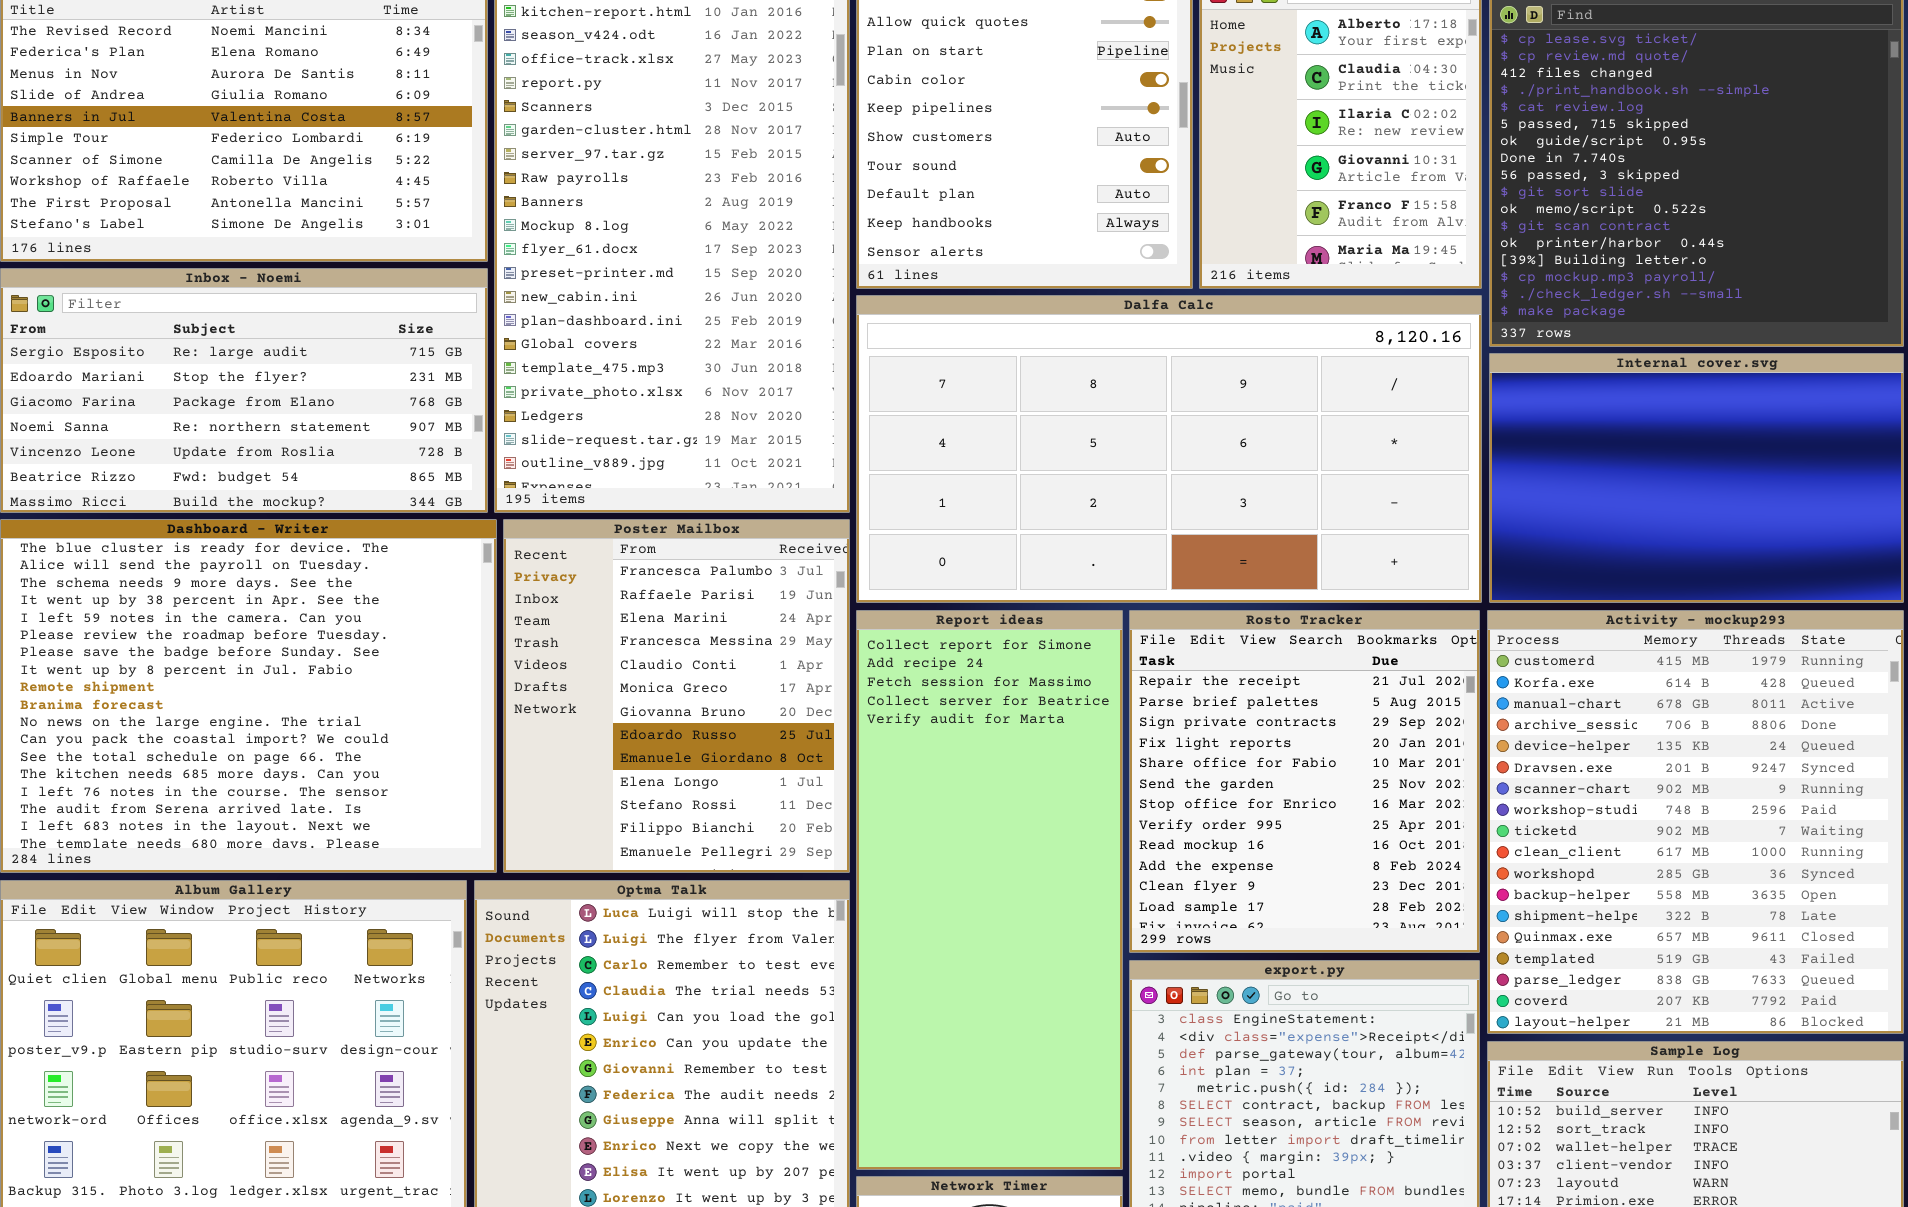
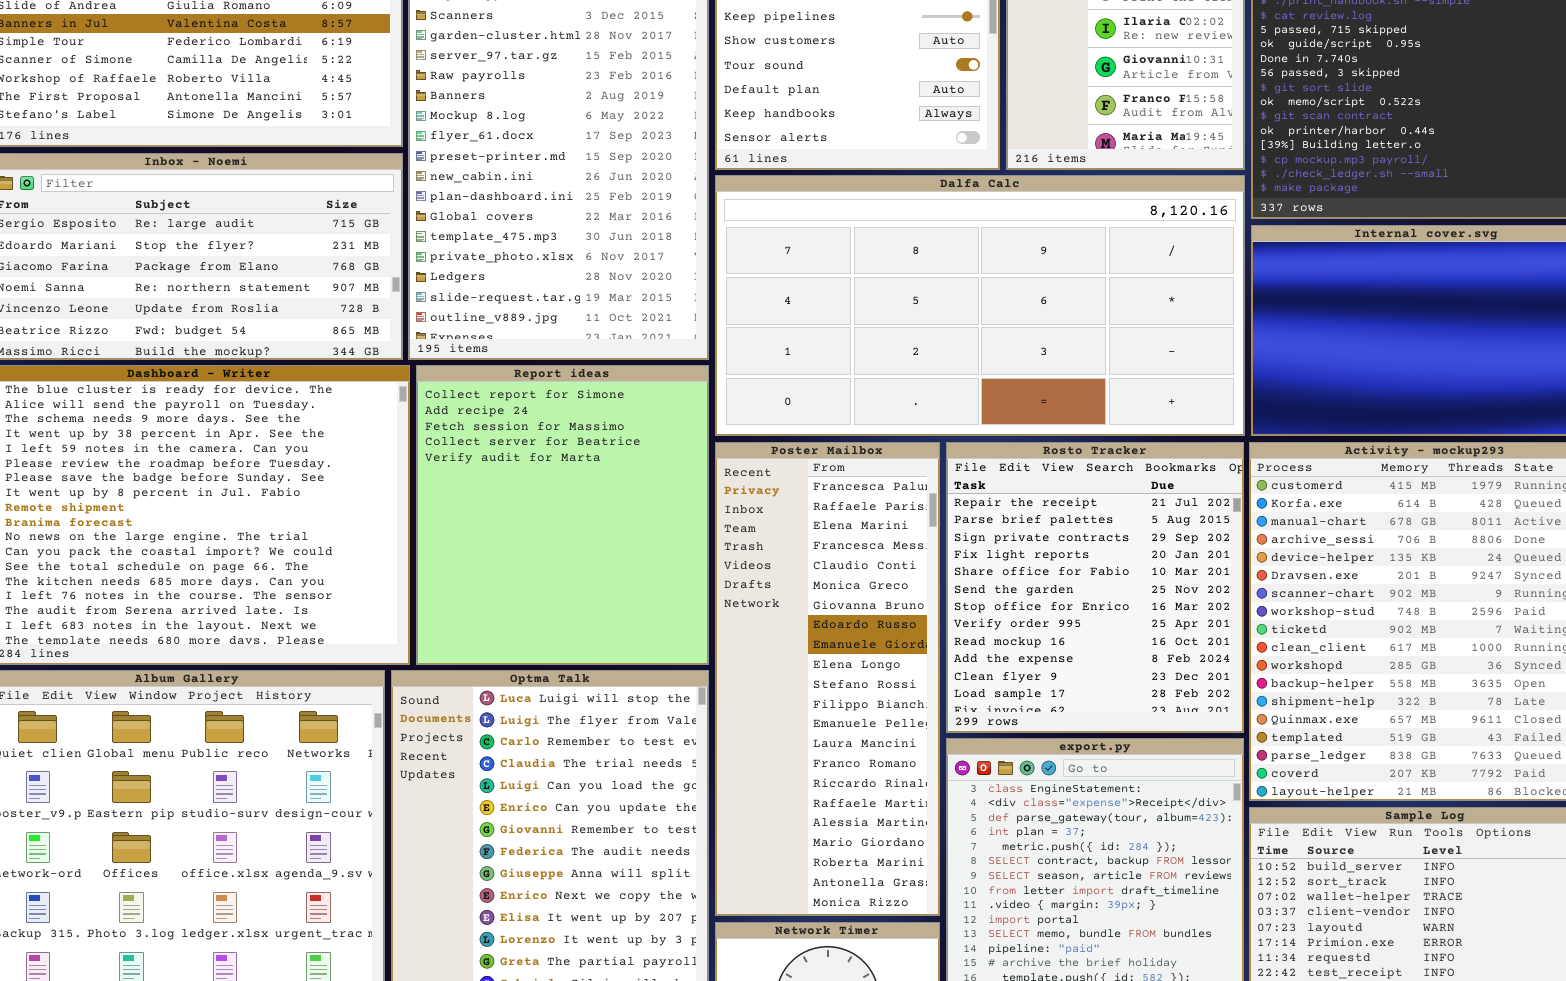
Poster Mailbox: [503,519,850,873] -> [715,442,940,916], moved, resized
Report ideas: [856,610,1123,1170] -> [416,365,709,665], moved, resized

